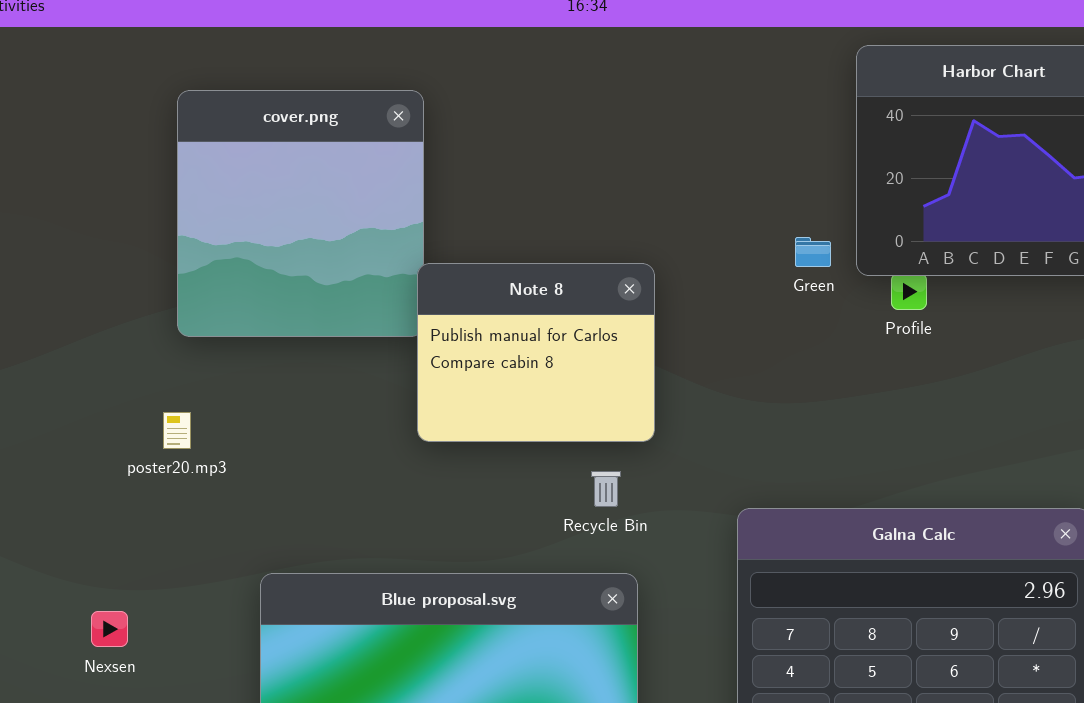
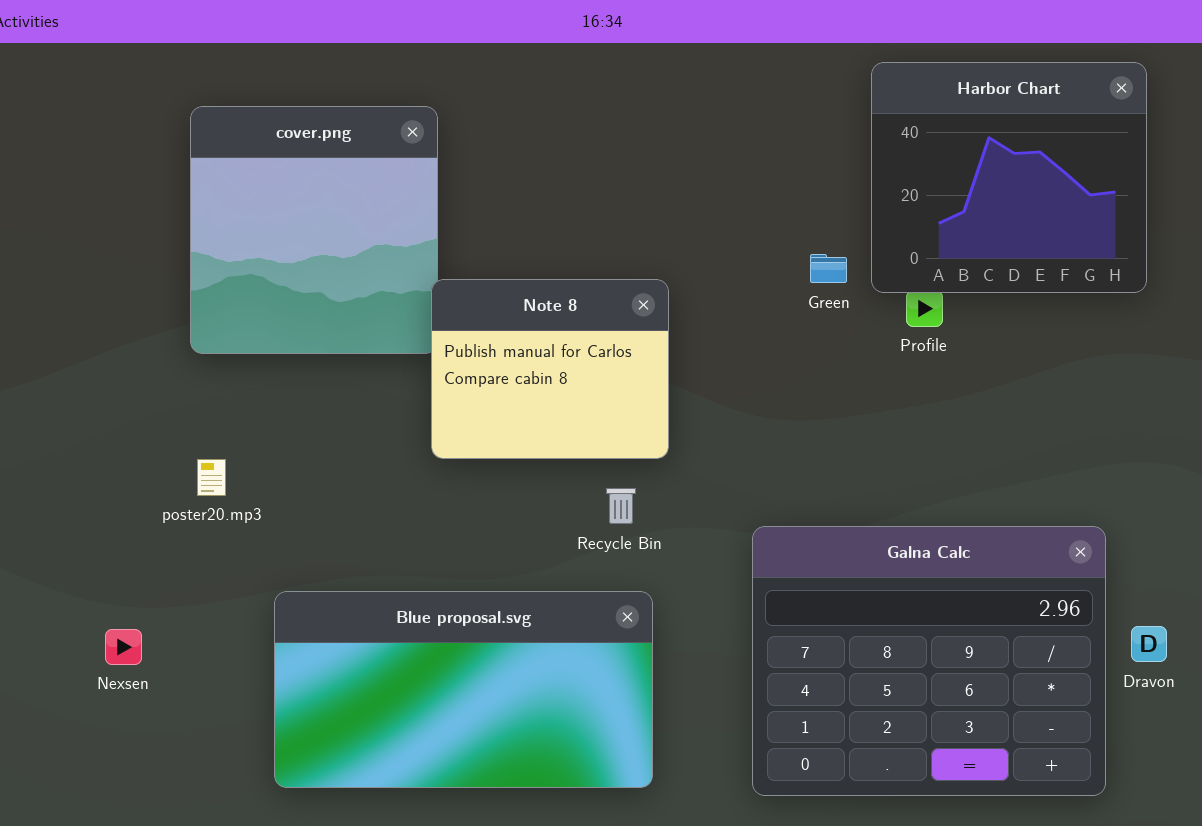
poster20.mp3: [163,412,191,449] -> [197,459,226,496], moved

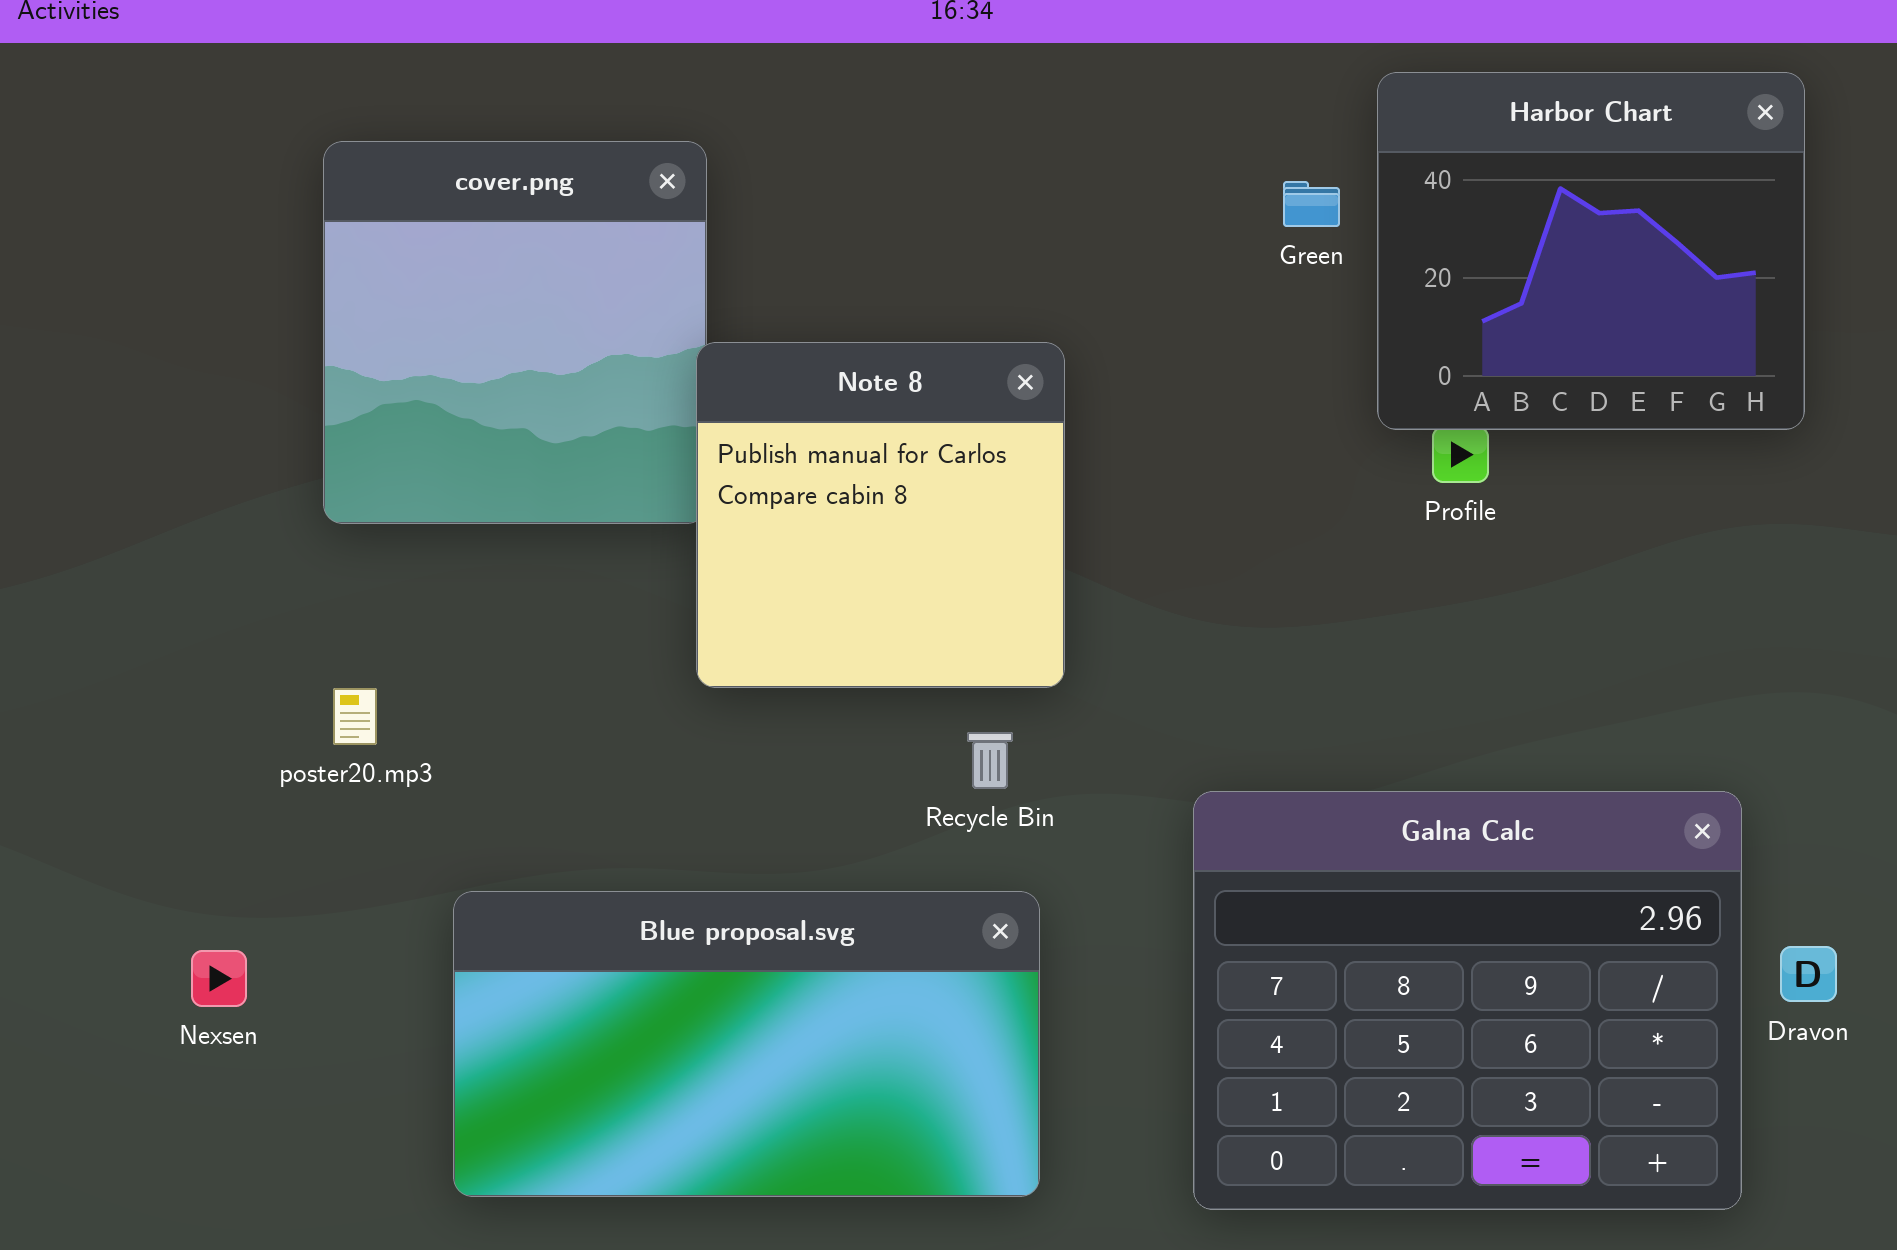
Green: [810,254,847,283] -> [1283,181,1340,227], moved
Note 8: [431,279,669,459] -> [696,342,1065,688], resized

